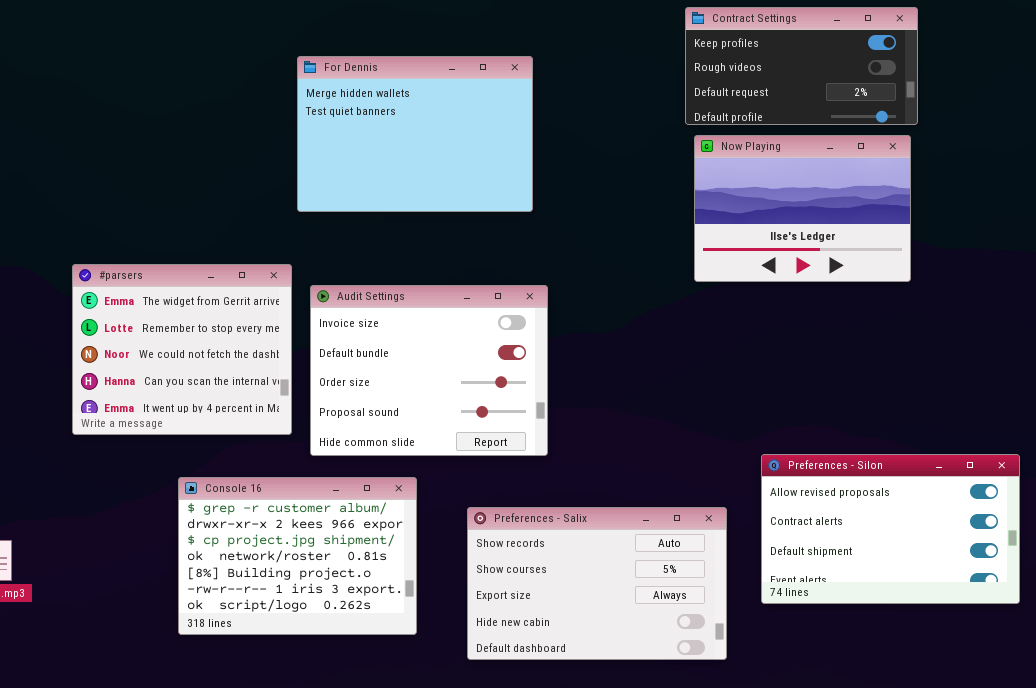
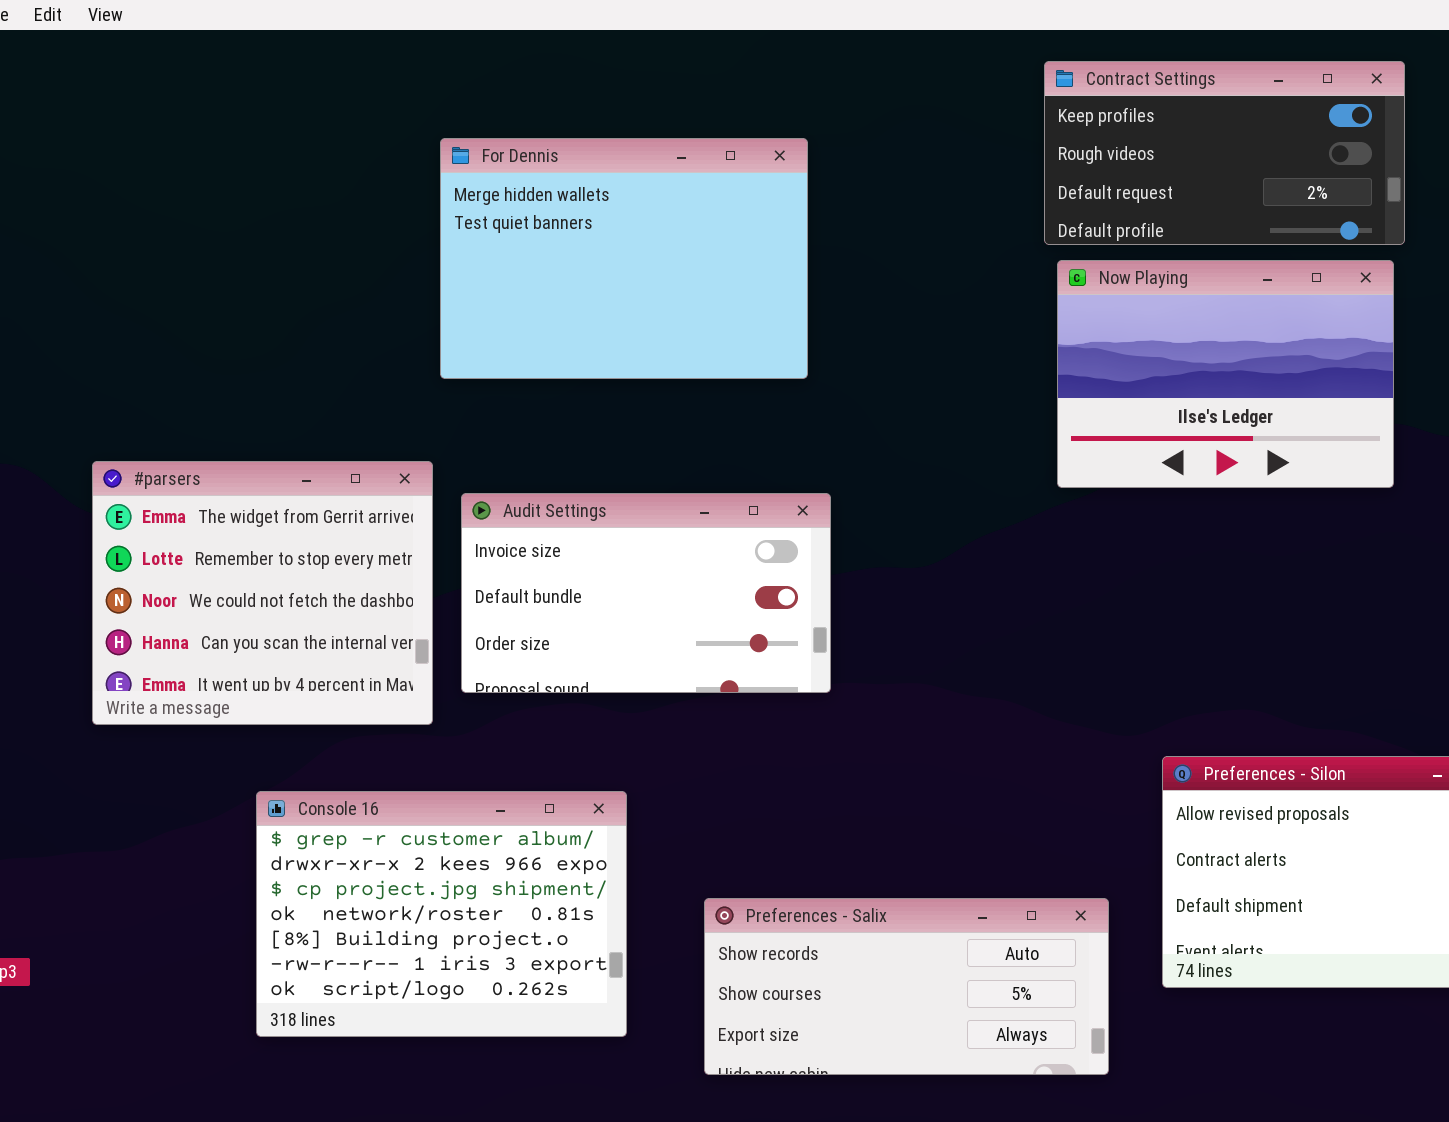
Audit Settings: [310,285,548,456] -> [461,493,831,693], resized
Preferences - Salix: [467,507,727,660] -> [704,898,1109,1075], resized

